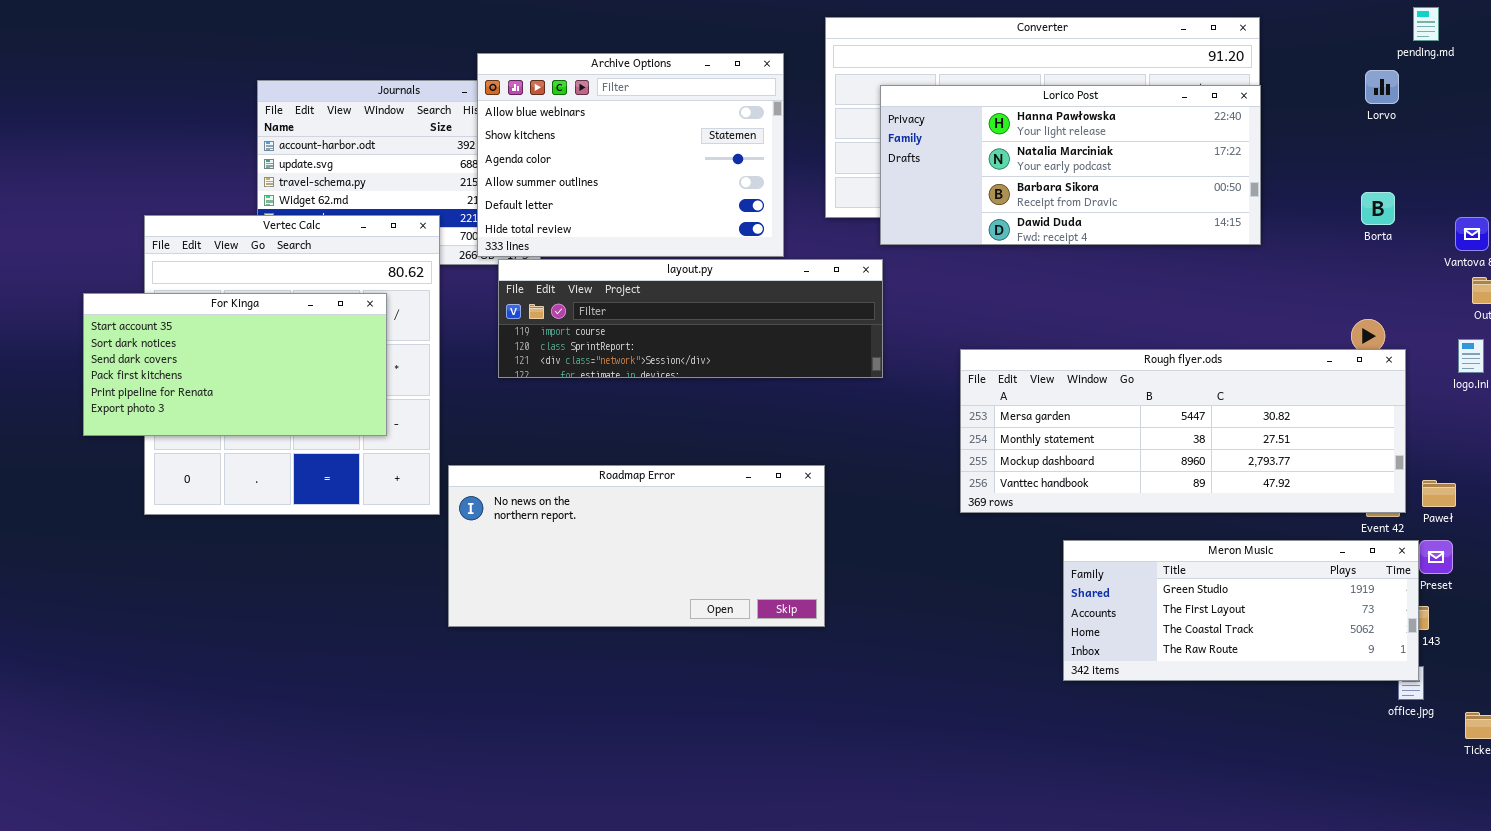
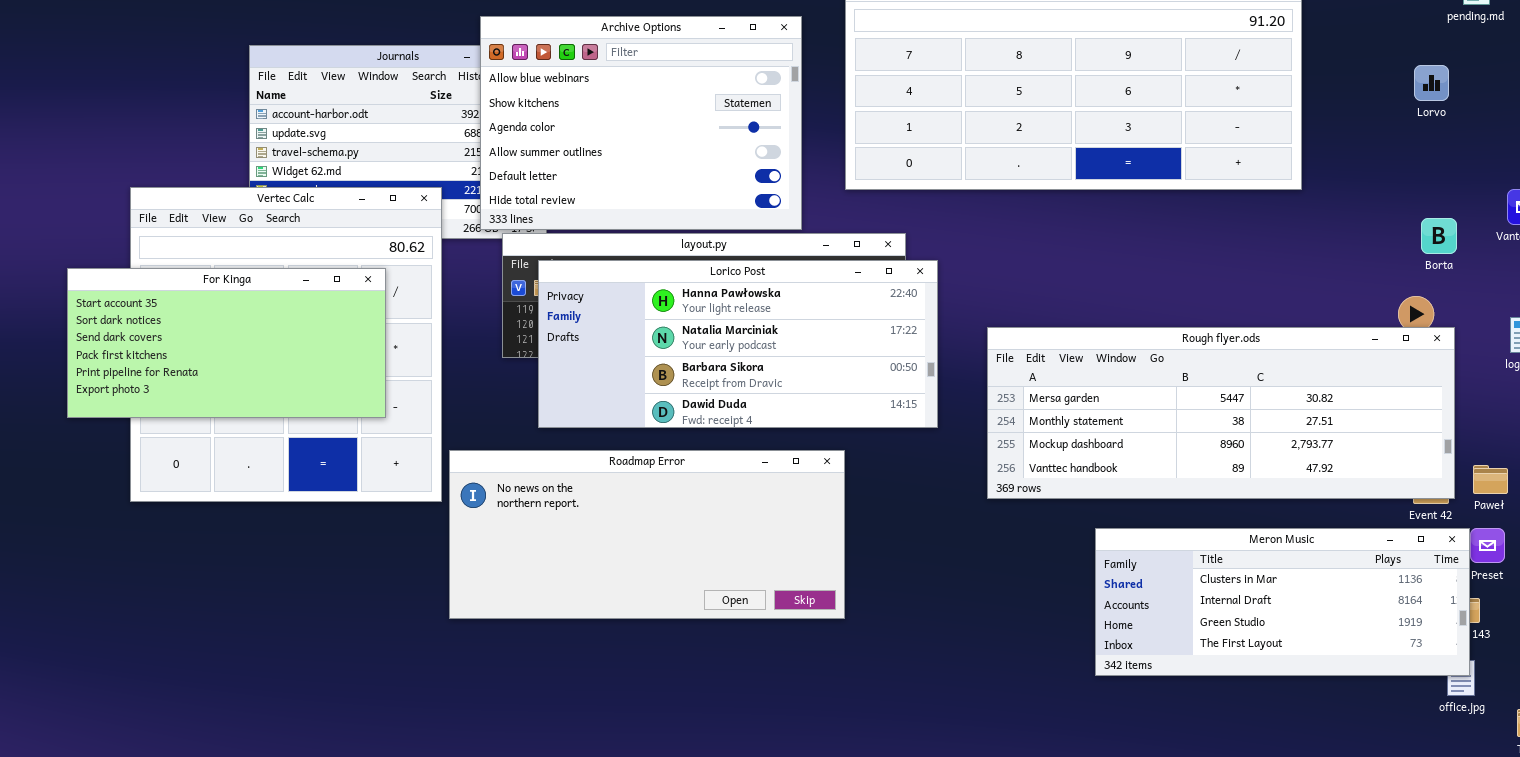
Lorvo: [1365,70,1399,104] -> [1414,65,1449,101], moved
Lorico Post: [880,85,1261,245] -> [538,260,938,428], moved
Borta: [1361,192,1395,225] -> [1421,218,1457,254], moved
Meron Music: [1063,540,1419,681] -> [1095,528,1470,676], scrolled up 2 rows

